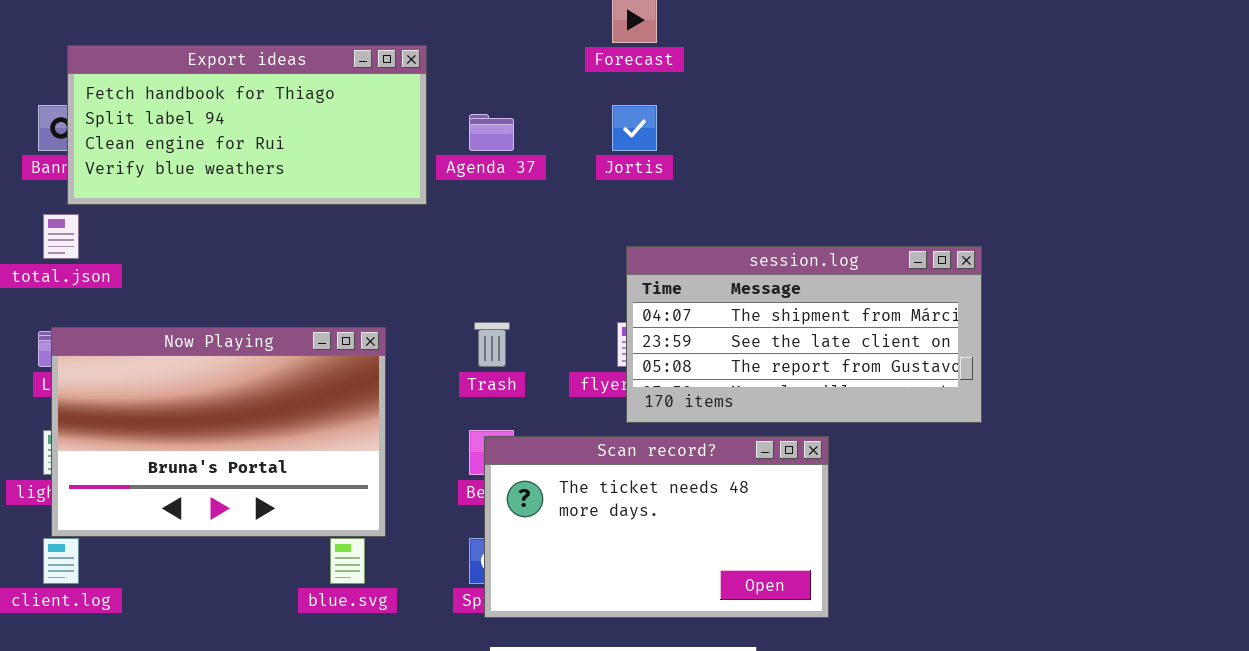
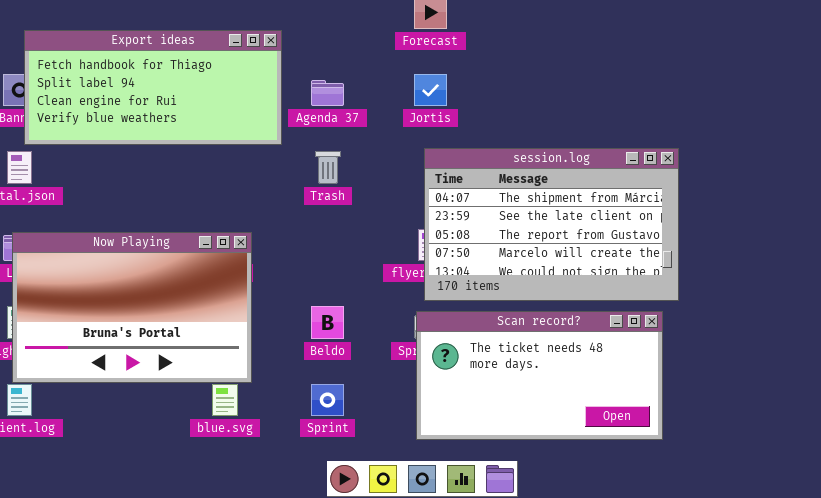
session.log: [626,246,982,423] -> [424,148,679,301], resized
Trash: [474,322,510,367] -> [315,151,341,184], moved
Scan record?: [484,436,829,618] -> [416,311,663,440], moved

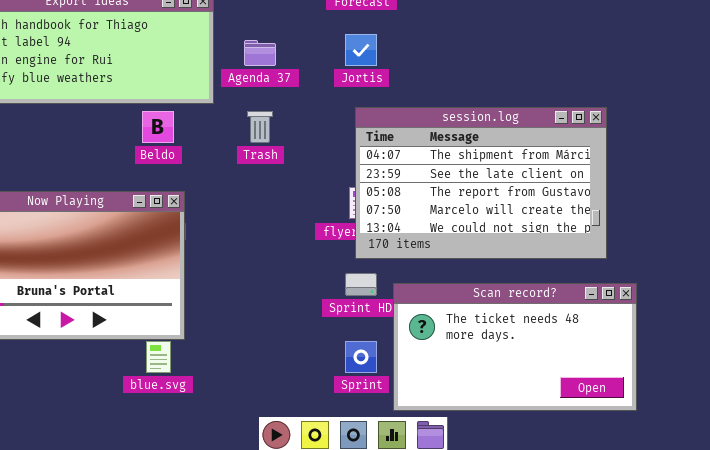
Beldo: [311,306,344,339] -> [142,111,174,143], moved
Scan record?: [416,311,663,440] -> [393,283,637,411], moved
Sprint: [311,384,344,416] -> [345,341,377,373], moved

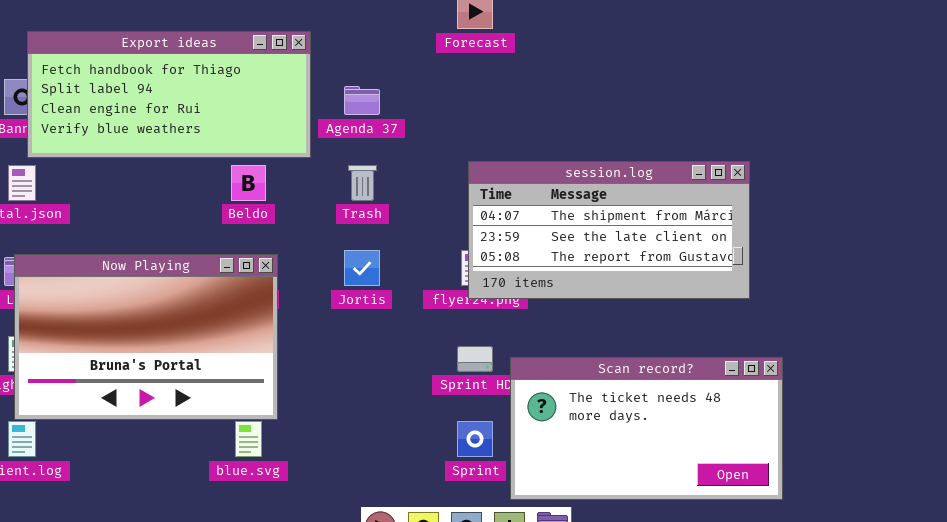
Jortis: [345,34,377,66] -> [344,250,380,286], moved
session.log: [355,107,607,259] -> [468,161,750,299], resized

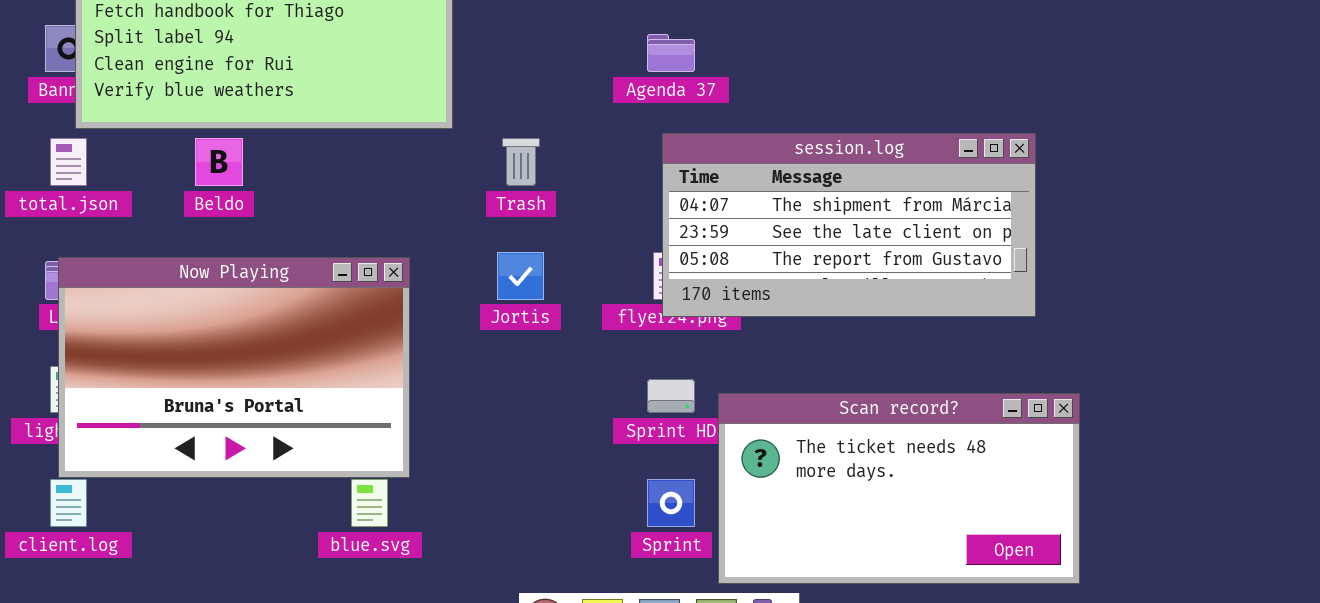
Agenda 37: [344,86,380,115] -> [647,34,695,72], moved
Beldo: [231,165,266,201] -> [195,138,243,186], moved

